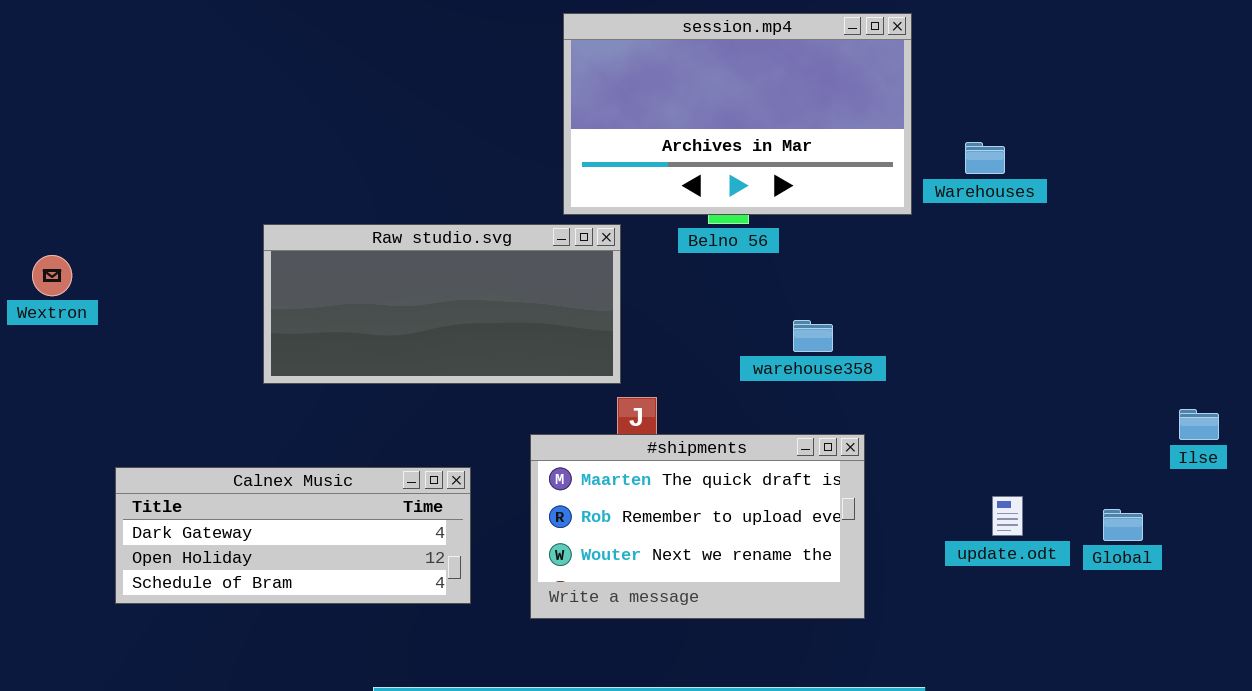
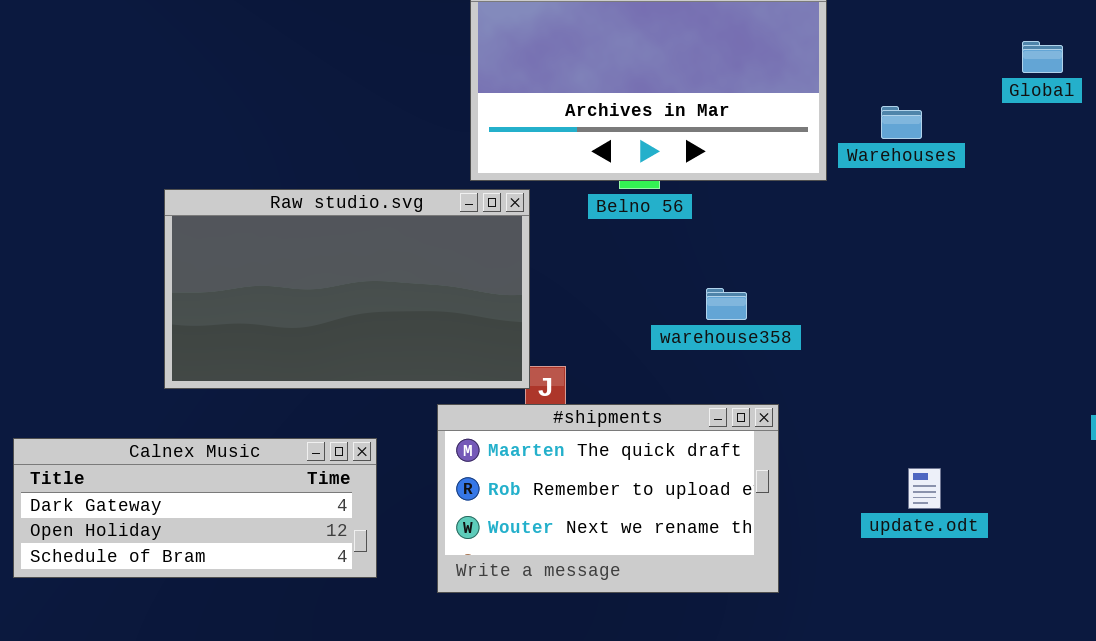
Raw studio.svg: [263,224,621,384] -> [164,189,530,389], resized
Global: [1103,509,1143,541] -> [1022,41,1063,73], moved

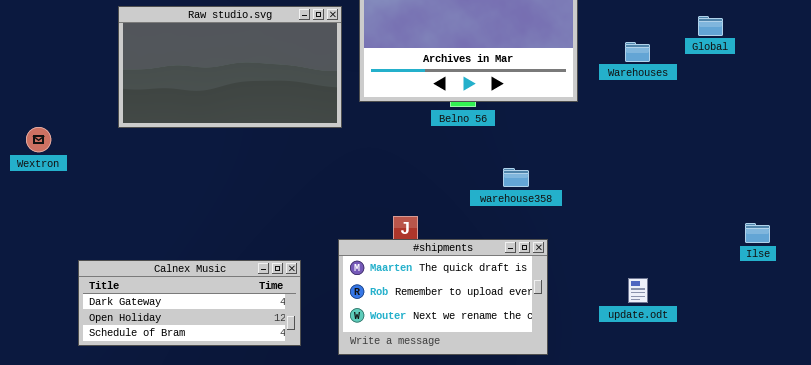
Warehouses: [881,106,922,139] -> [625,42,650,62], moved
Raw studio.svg: [164,189,530,389] -> [118,6,342,128], moved

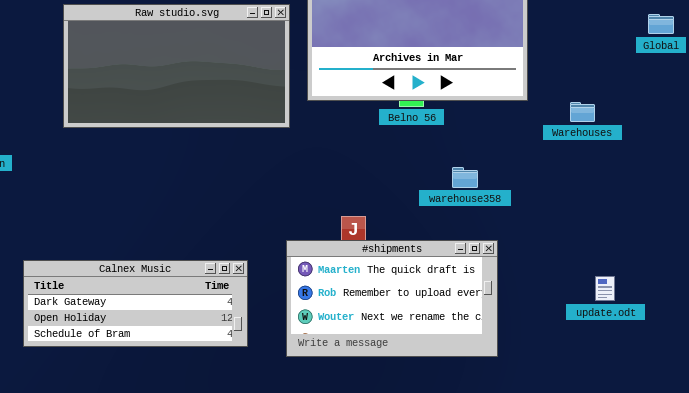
Warehouses: [625,42,650,62] -> [570,102,595,122], moved
update.odt: [628,278,648,303] -> [595,276,615,301], moved

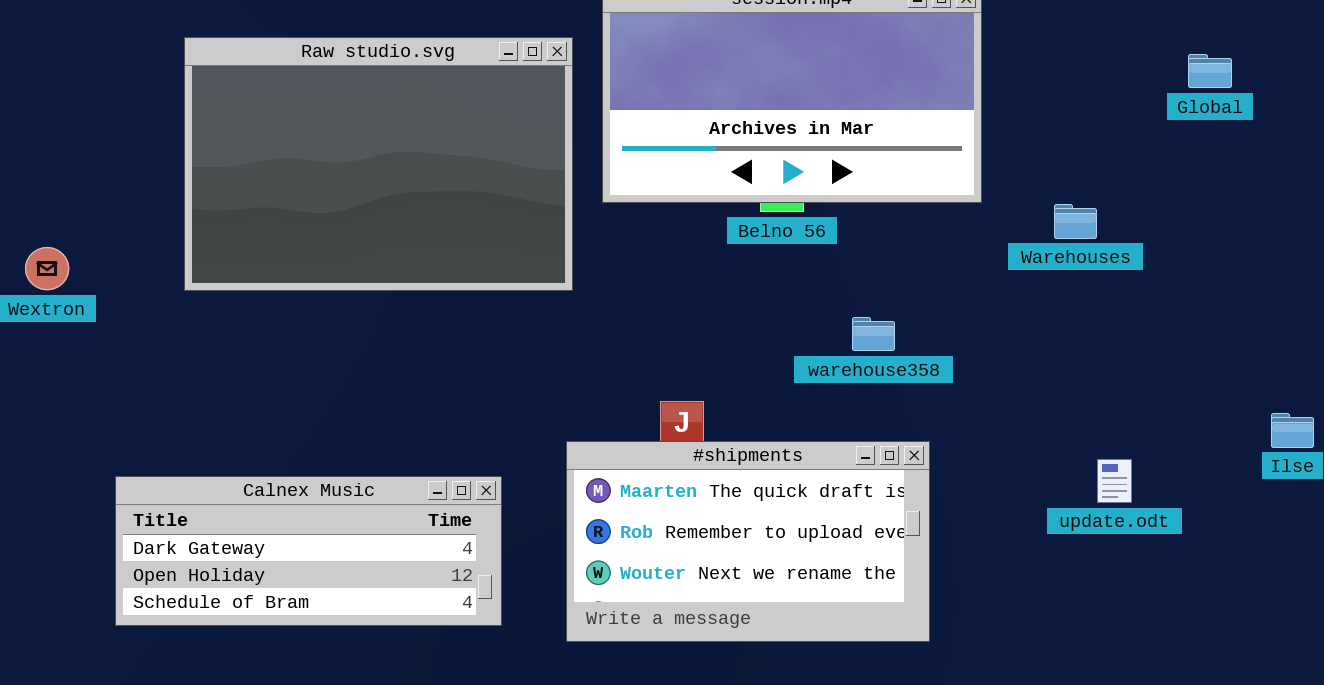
Raw studio.svg: [63,4,290,128] -> [184,37,573,291], resized
update.odt: [595,276,615,301] -> [1097,459,1132,503], moved

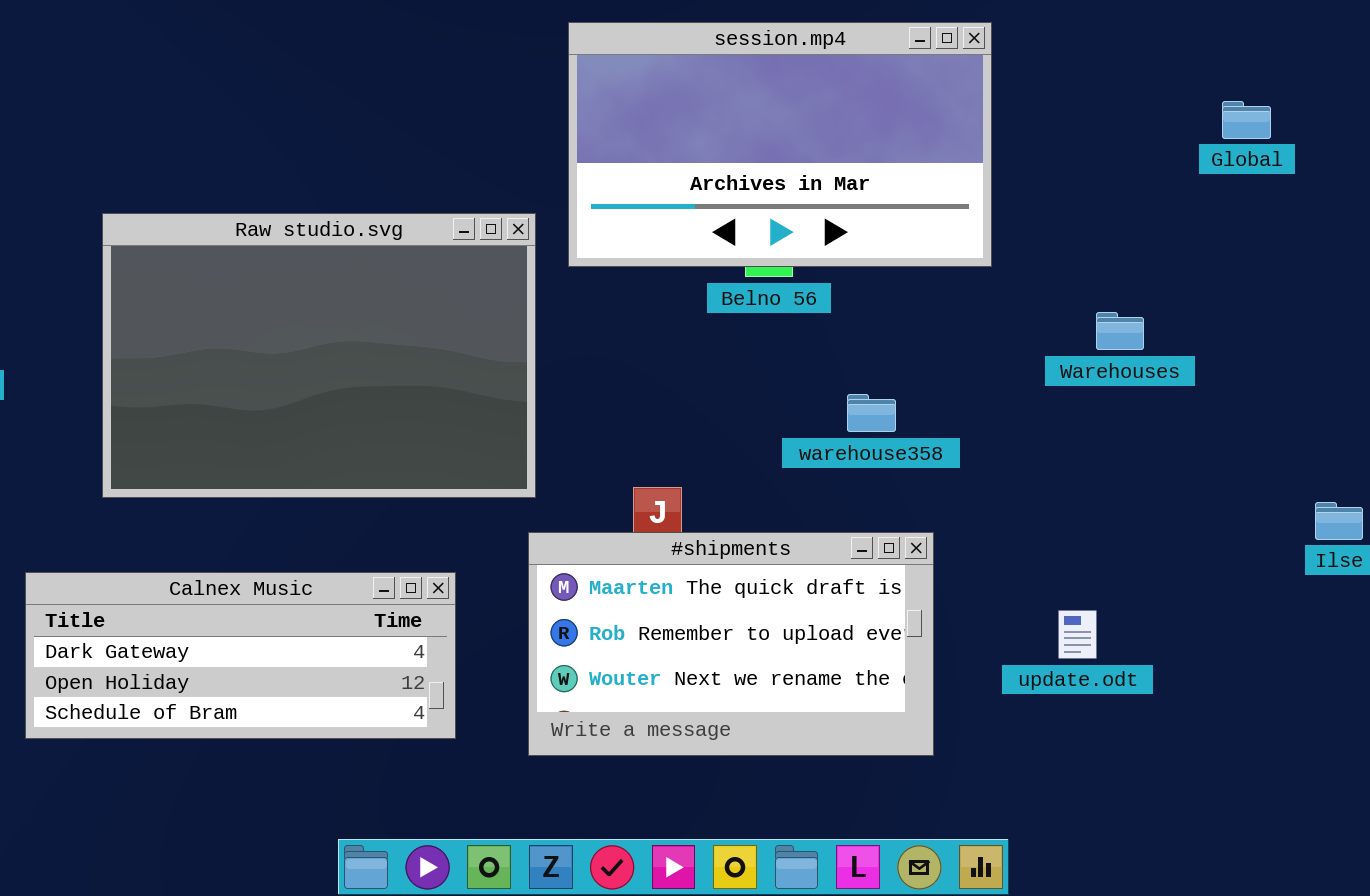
Raw studio.svg: [184,37,573,291] -> [102,213,536,498], moved
Warehouses: [1054,204,1097,239] -> [1096,312,1144,350], moved
update.odt: [1097,459,1132,503] -> [1058,610,1097,659], moved

